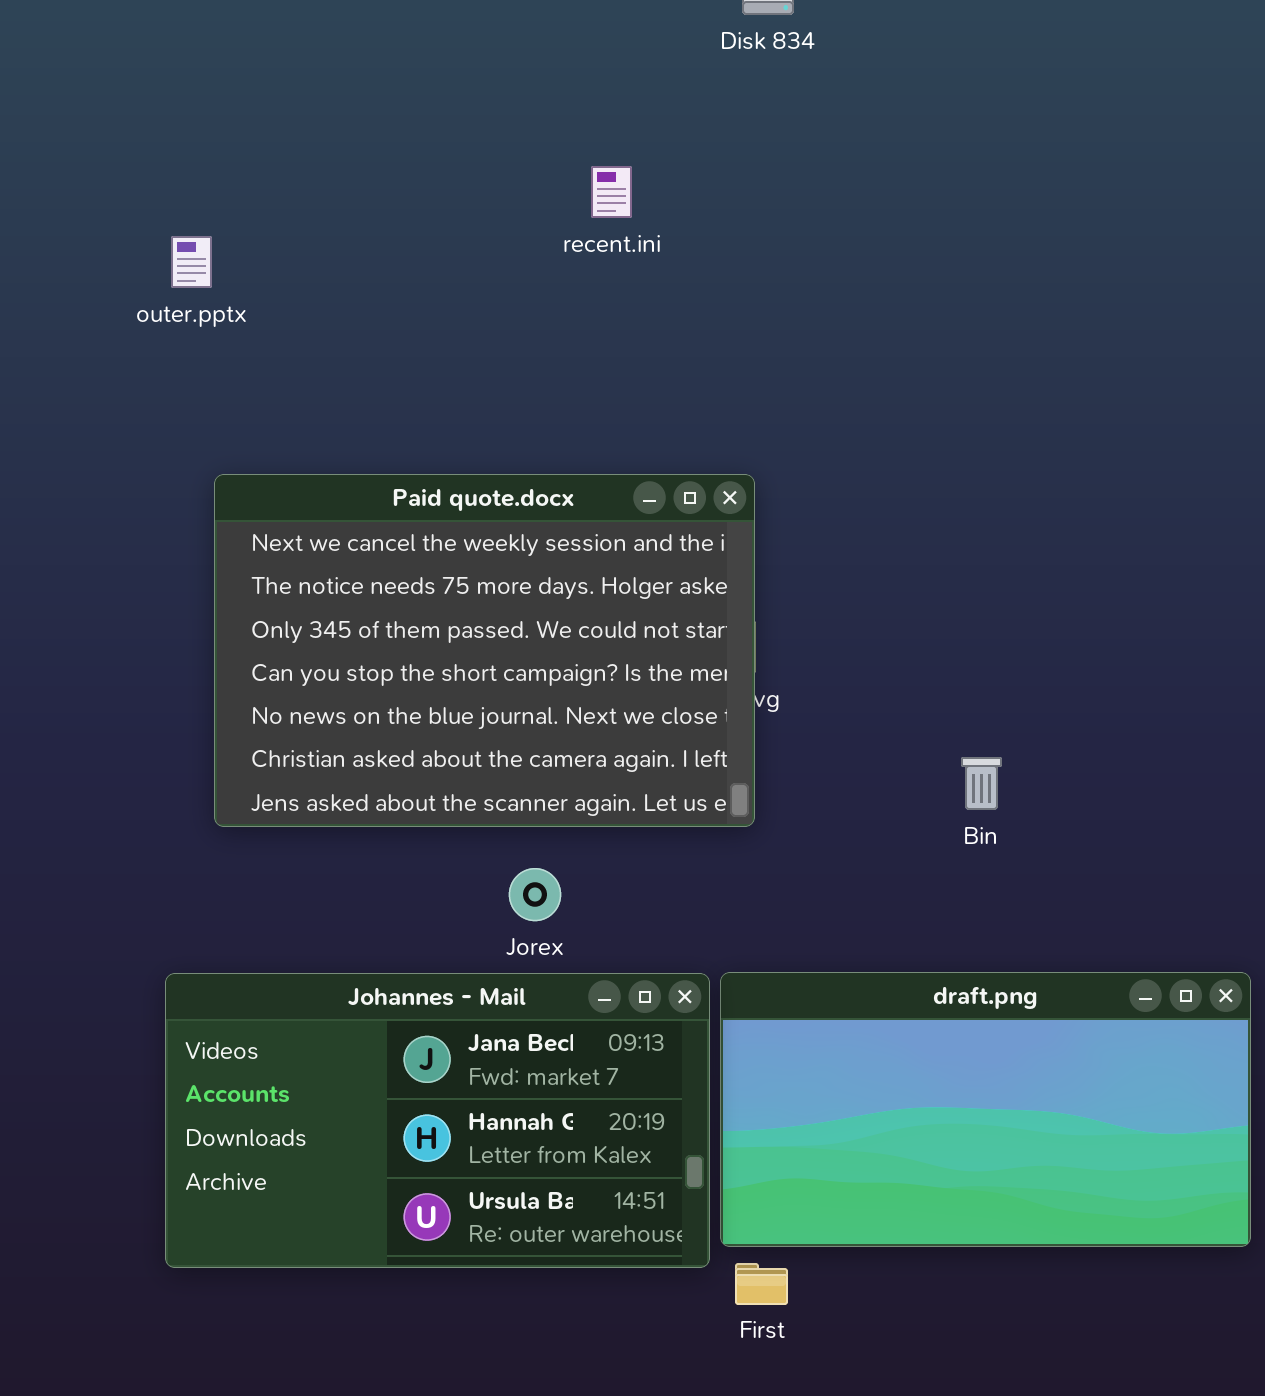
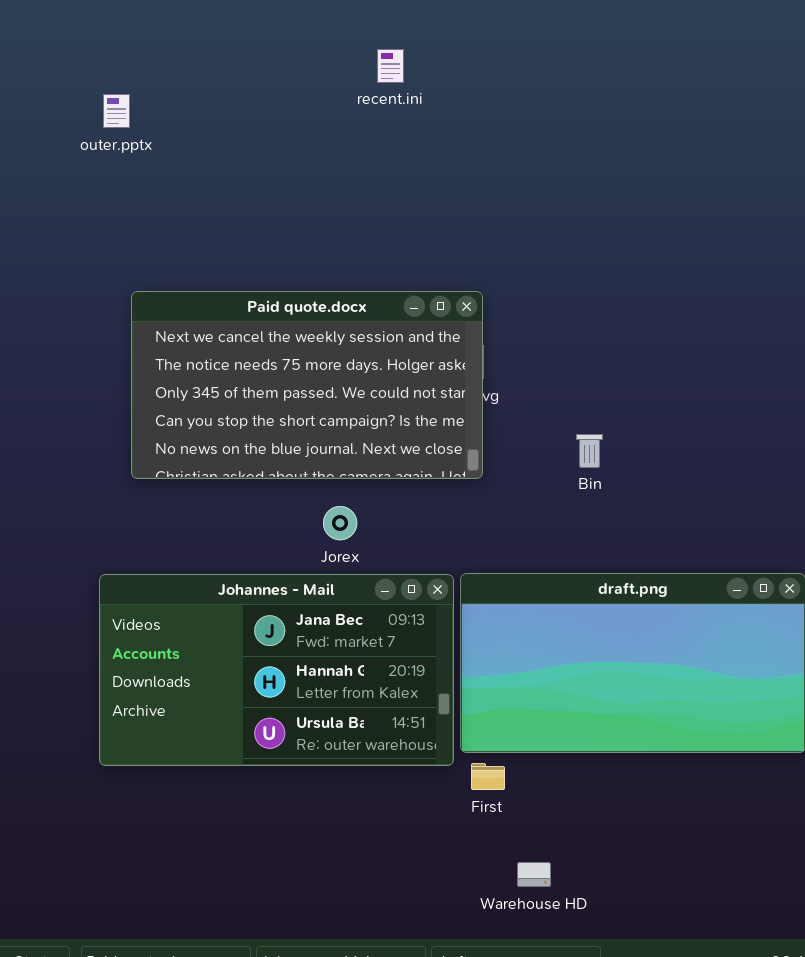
Paid quote.docx: [214,474,755,827] -> [131,291,483,479], resized
Bin: [961,757,1002,810] -> [576,434,603,468], moved

